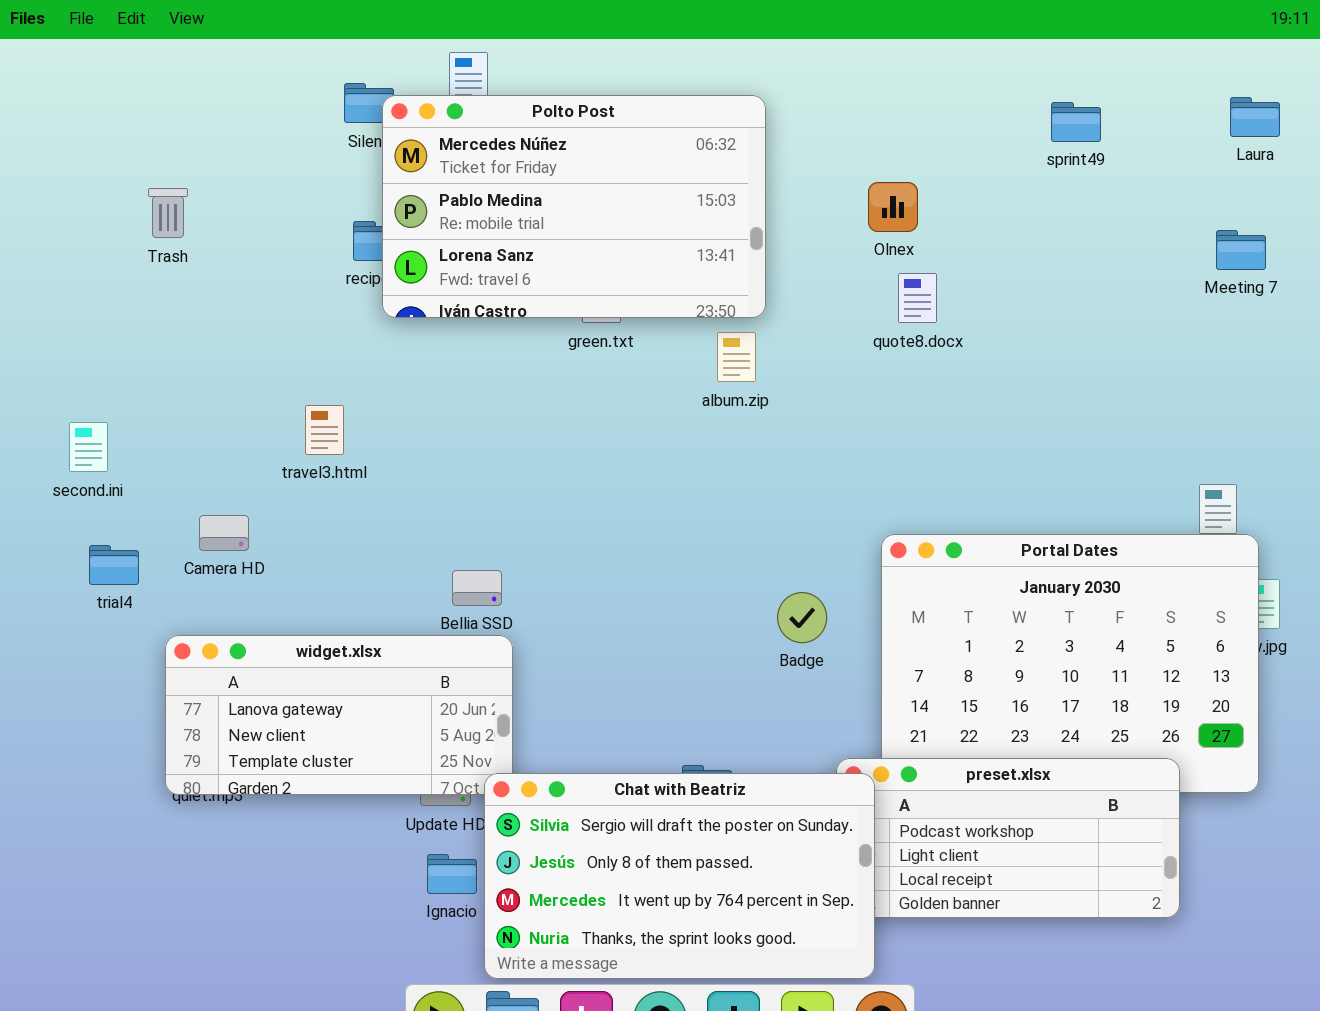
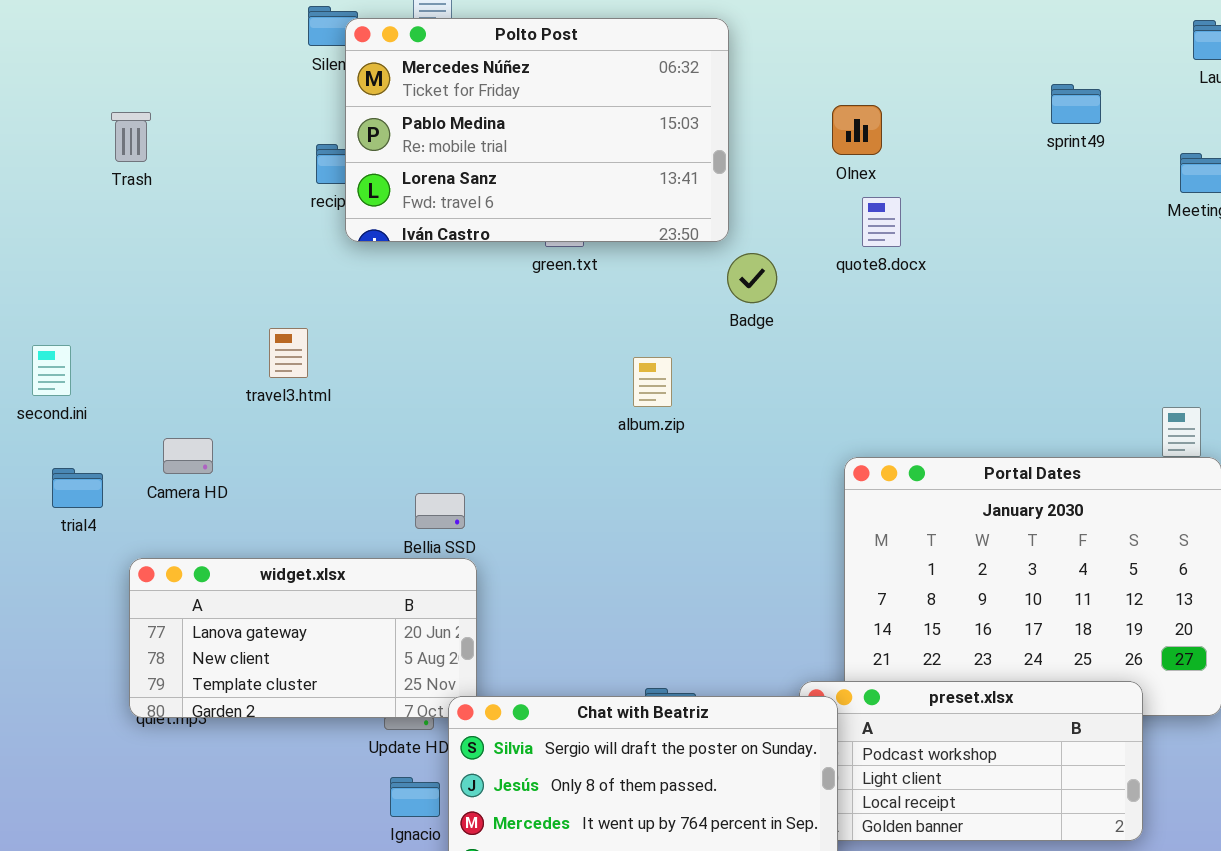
sprint49: [1051,102,1101,142] -> [1051,84,1101,124], moved
album.zip: [717,332,756,382] -> [633,357,672,407], moved
Badge: [777,592,827,643] -> [727,253,777,303], moved

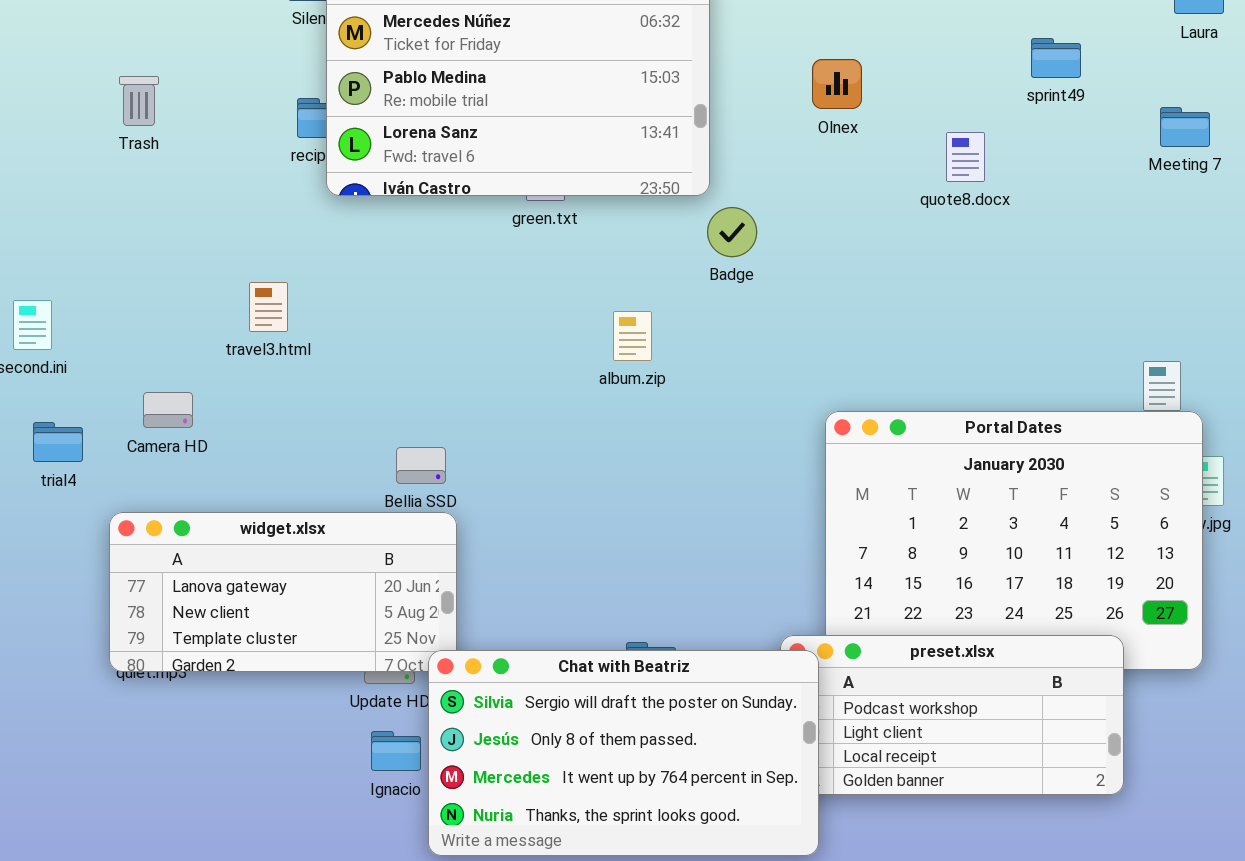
Trash: [111,112,151,162] -> [119,76,159,126], moved
quote8.docx: [862,197,901,247] -> [946,132,985,182], moved

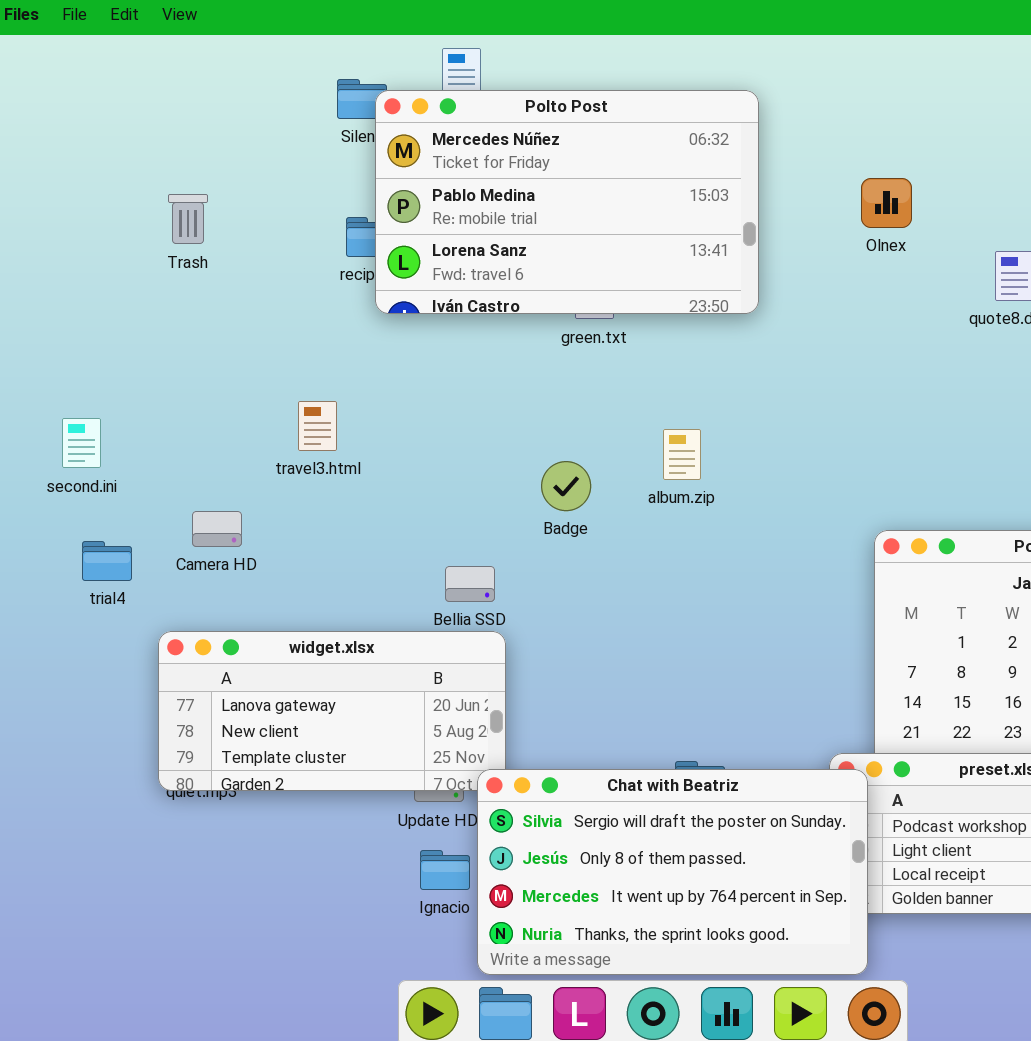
Badge: [707,207,757,257] -> [541,461,591,511], moved

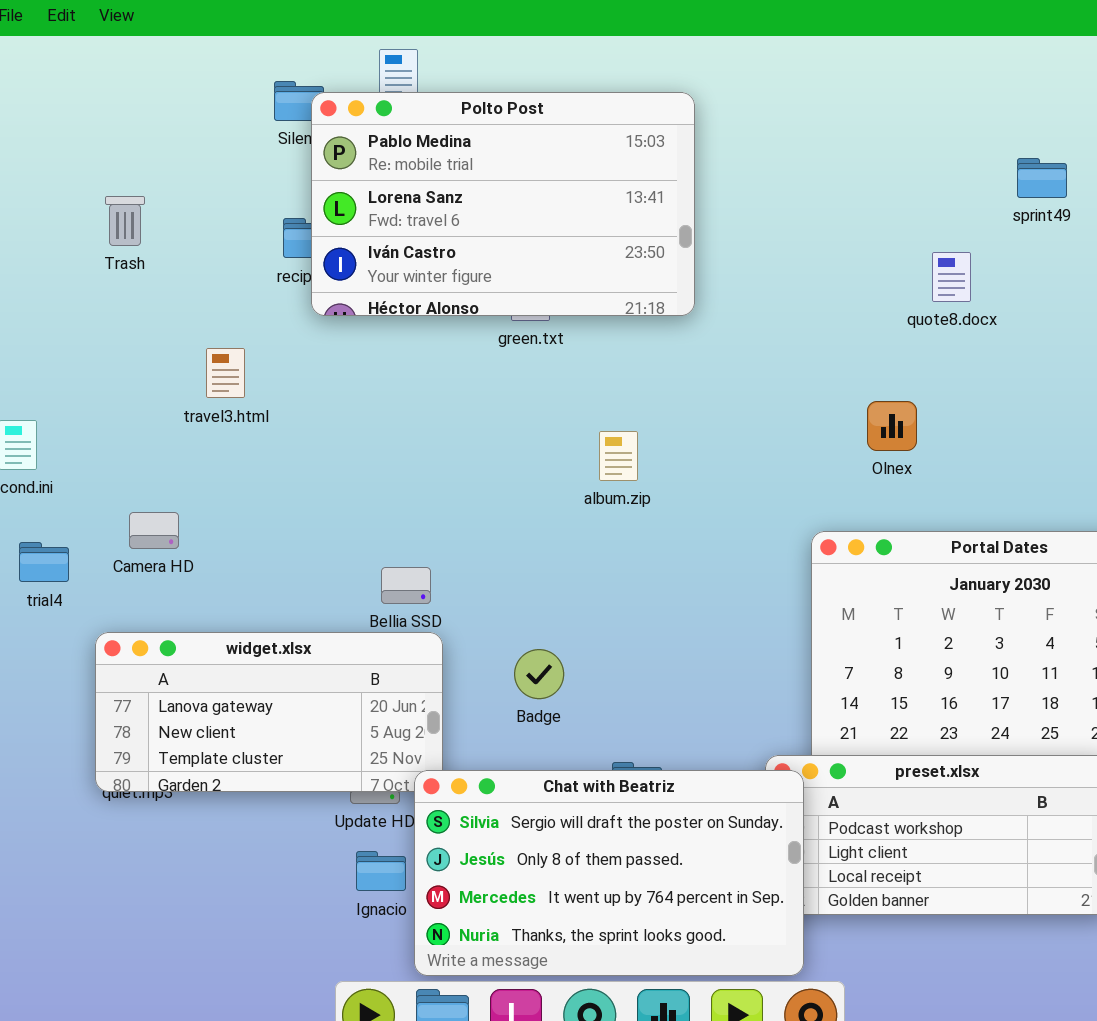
Polto Post: [375,90,759,314] -> [311,92,695,316], scrolled down 1 row
Olnex: [861,178,912,228] -> [867,401,917,451], moved
travel3.html: [298,401,337,451] -> [206,348,245,398], moved
Badge: [541,461,591,511] -> [514,649,564,699], moved

